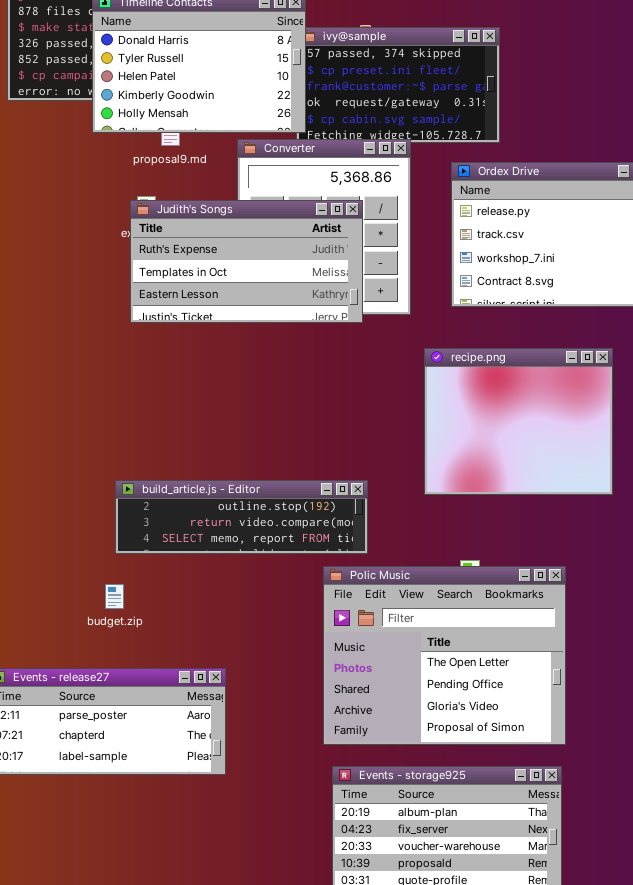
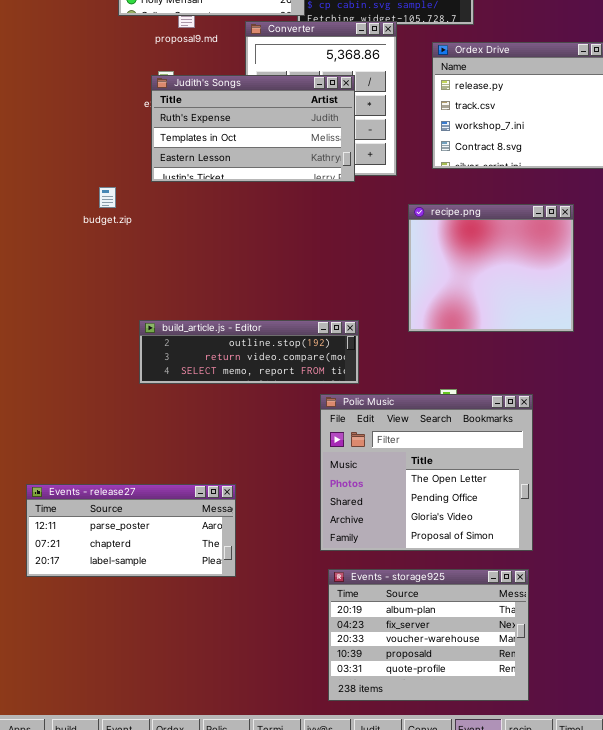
budget.zip: [105,584,124,609] -> [99,187,116,208], moved

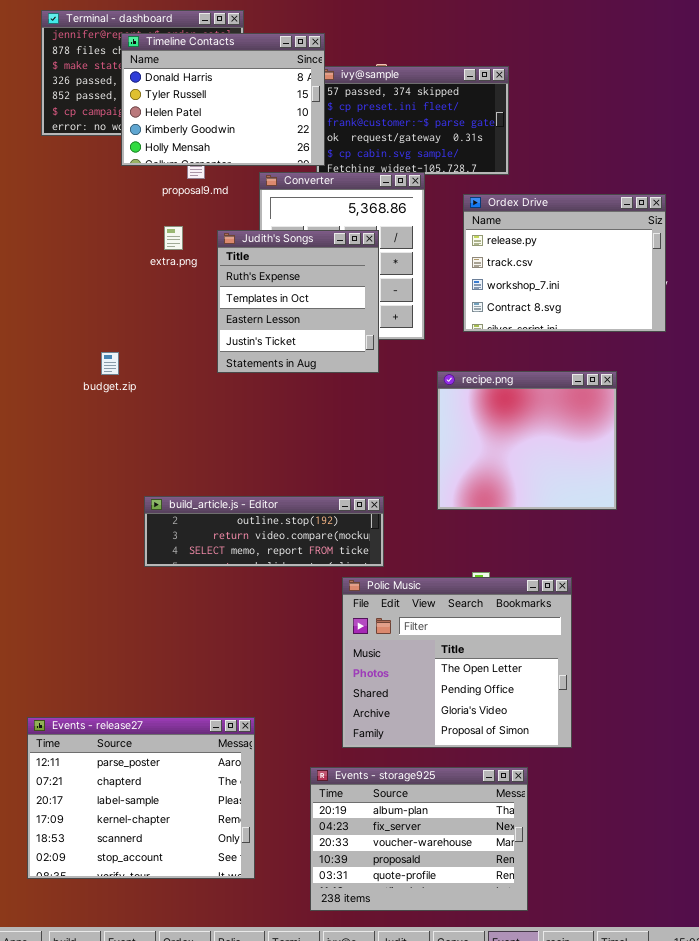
Judith's Songs: [151,75,355,182] -> [217,230,379,373], resized
Events - release27: [26,484,236,577] -> [27,717,255,879], moved, resized
Events - storage925: [328,569,529,701] -> [310,767,528,911], moved

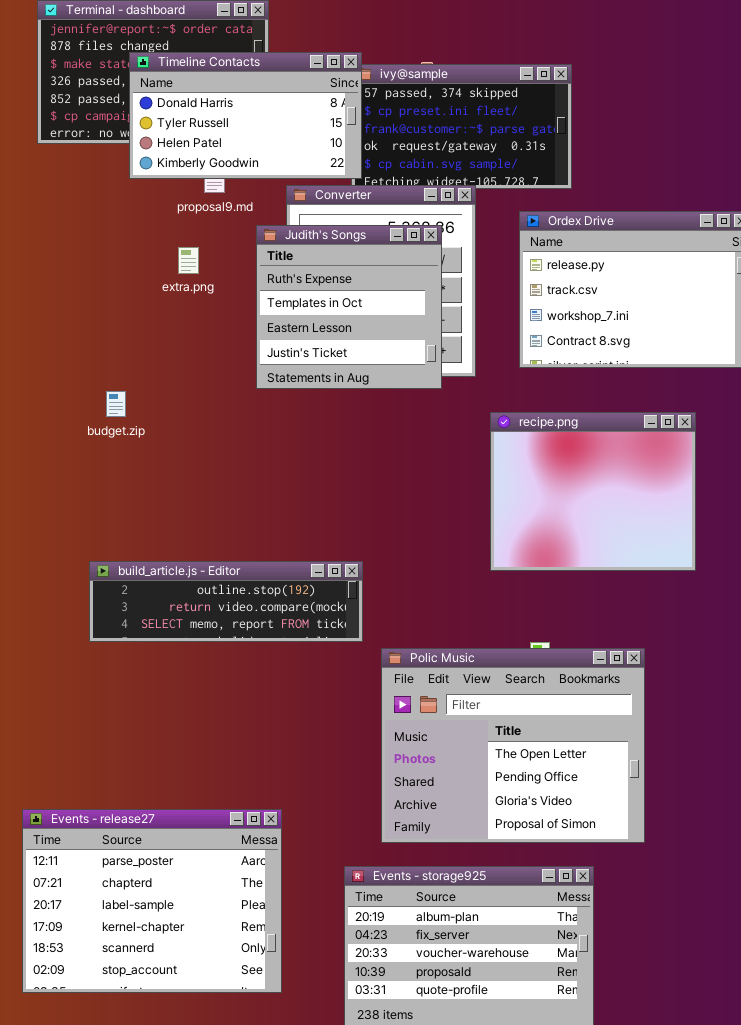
Timeline Contacts: [121,33,325,166] -> [129,52,362,179], resized
Judith's Songs: [217,230,379,373] -> [256,225,442,389], moved
build_article.js - Editor: [144,496,384,567] -> [89,561,363,642], moved

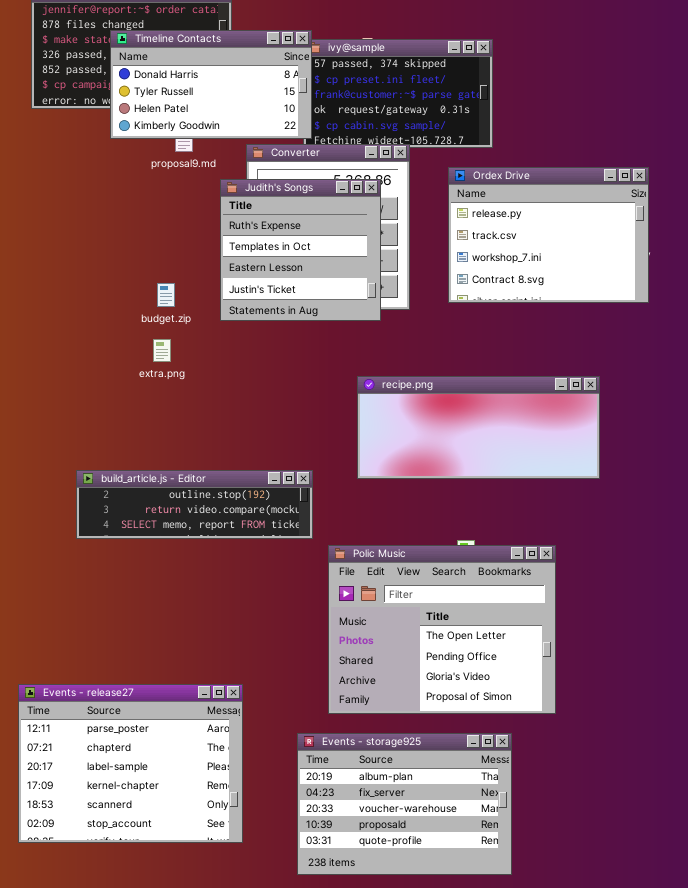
extra.png: [178,247,199,274] -> [153,339,171,362], moved
budget.zip: [106,391,126,417] -> [157,283,175,307], moved
recipe.png: [490,412,696,571] -> [357,376,600,479], resized

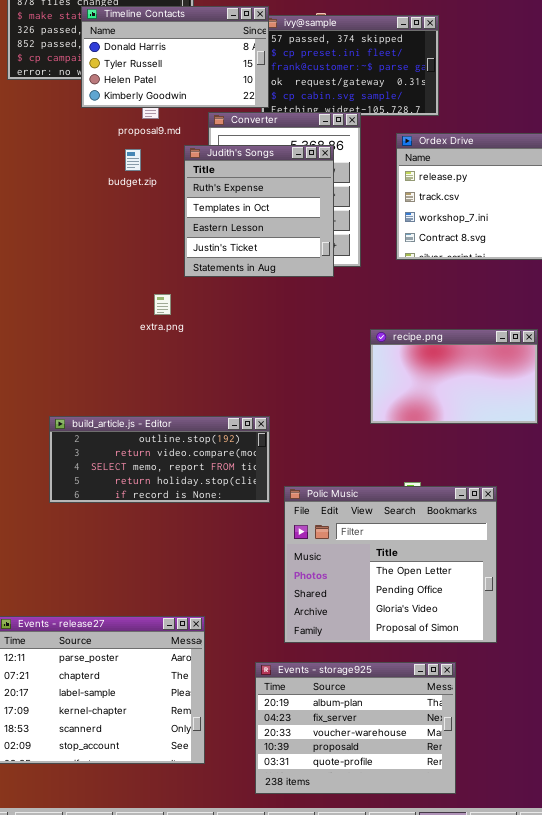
budget.zip: [157,283,175,307] -> [125,149,141,171], moved
extra.png: [153,339,171,362] -> [154,294,171,315], moved
recipe.png: [357,376,600,479] -> [370,329,538,424], resized
build_article.js - Editor: [76,470,313,539] -> [49,416,270,503], resized

